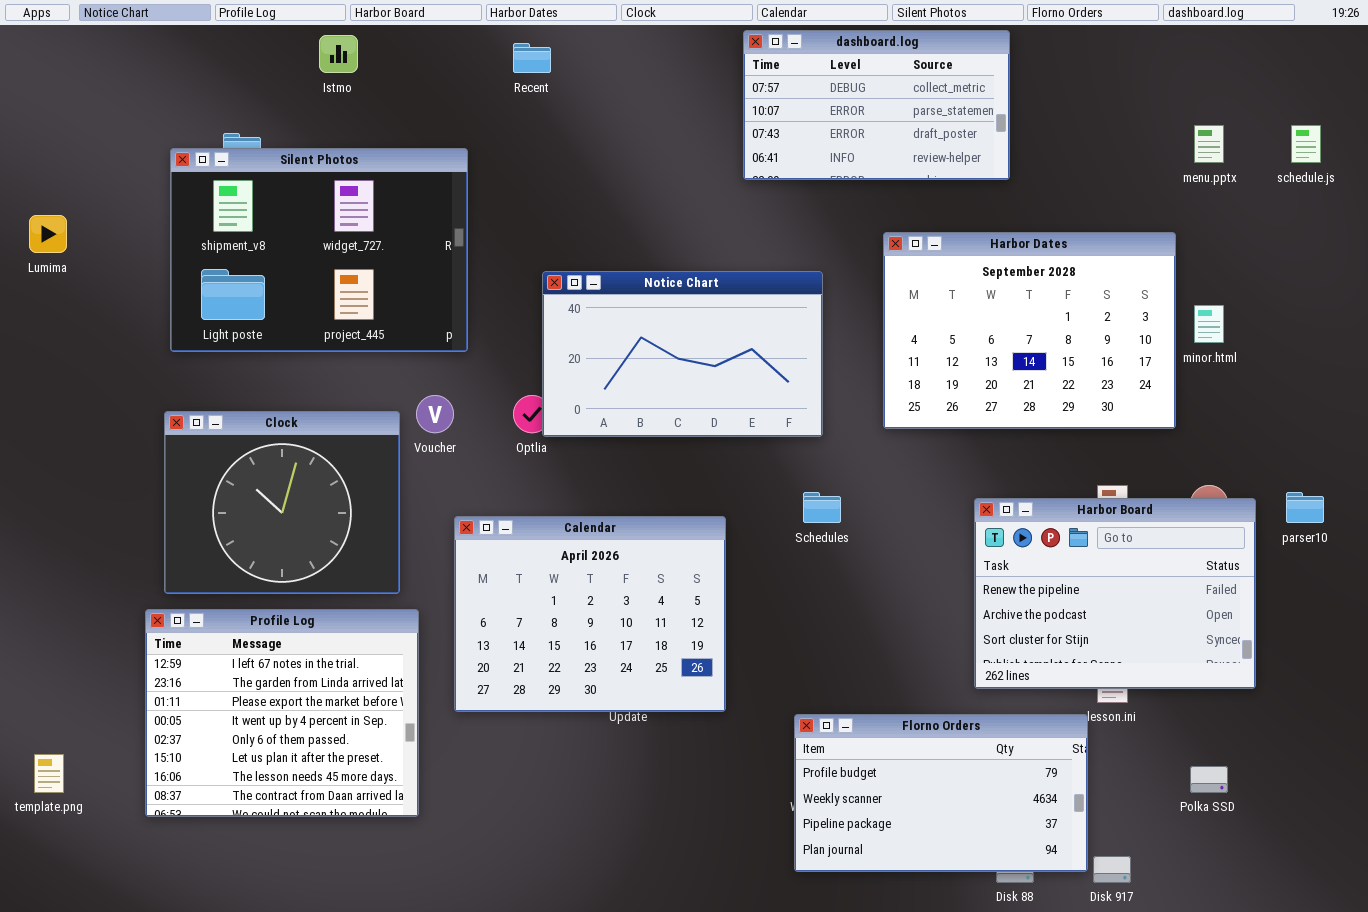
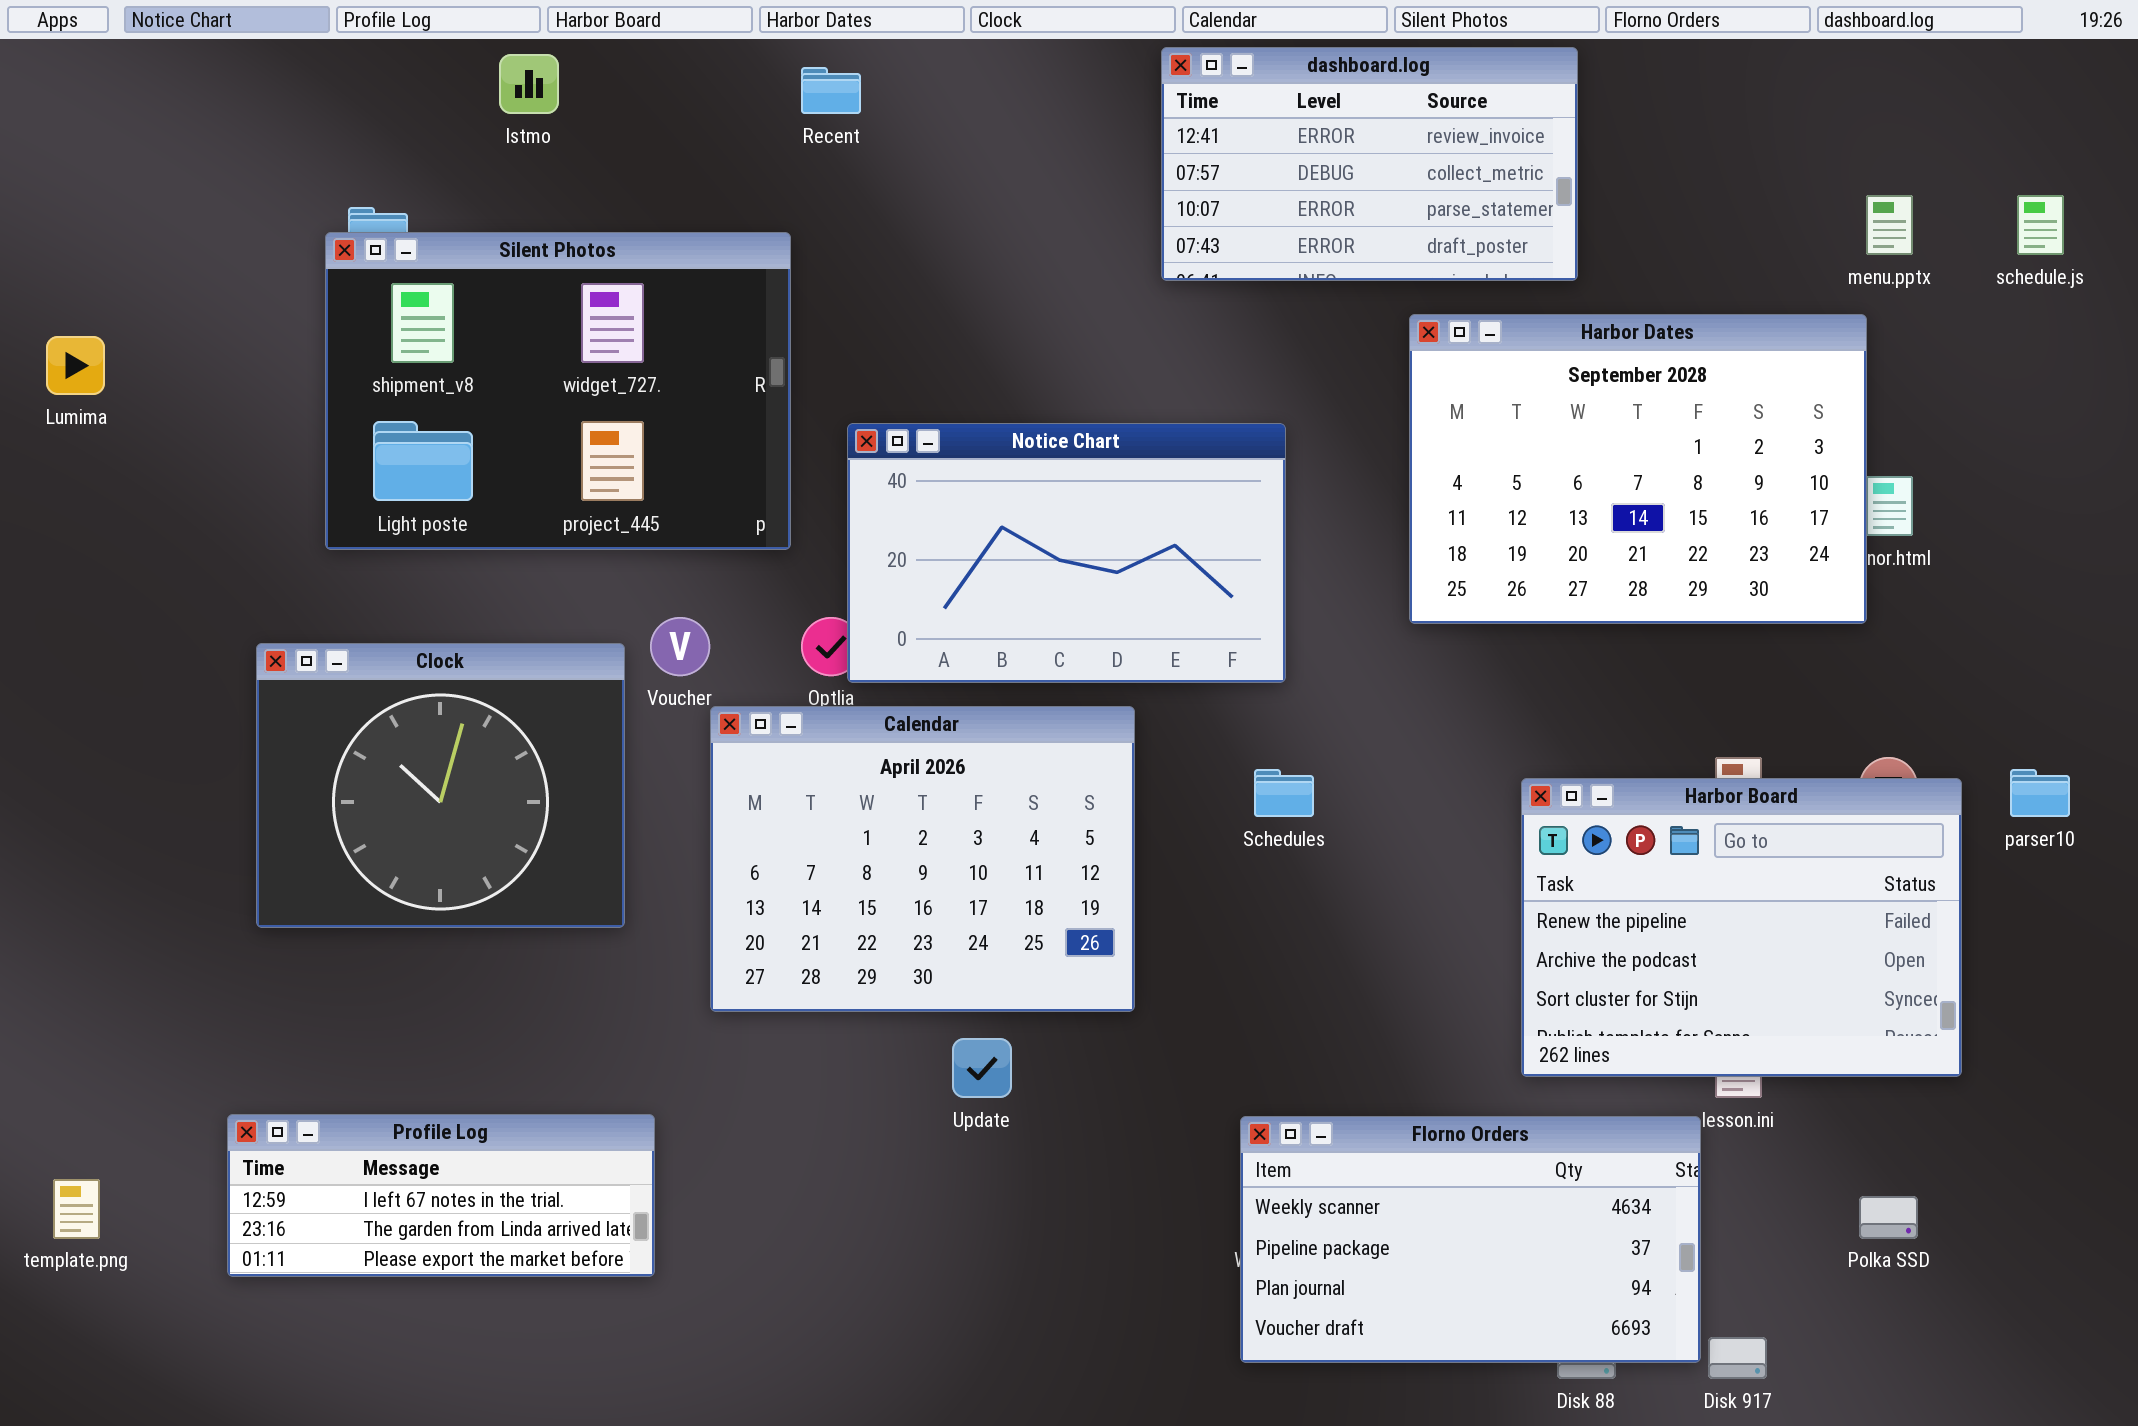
dashboard.log: [743,30,1010,180] -> [1161,47,1578,281], scrolled up 1 row
Silent Photos: [170,148,468,352] -> [325,232,791,550], moved
Harbor Dates: [883,232,1176,429] -> [1409,314,1867,624], moved
Calendar: [454,516,726,712] -> [710,706,1135,1012], moved
Profile Log: [145,609,419,817] -> [227,1114,655,1277], resized
Florno Orders: [794,714,1088,872] -> [1240,1116,1701,1363], scrolled down 1 row

